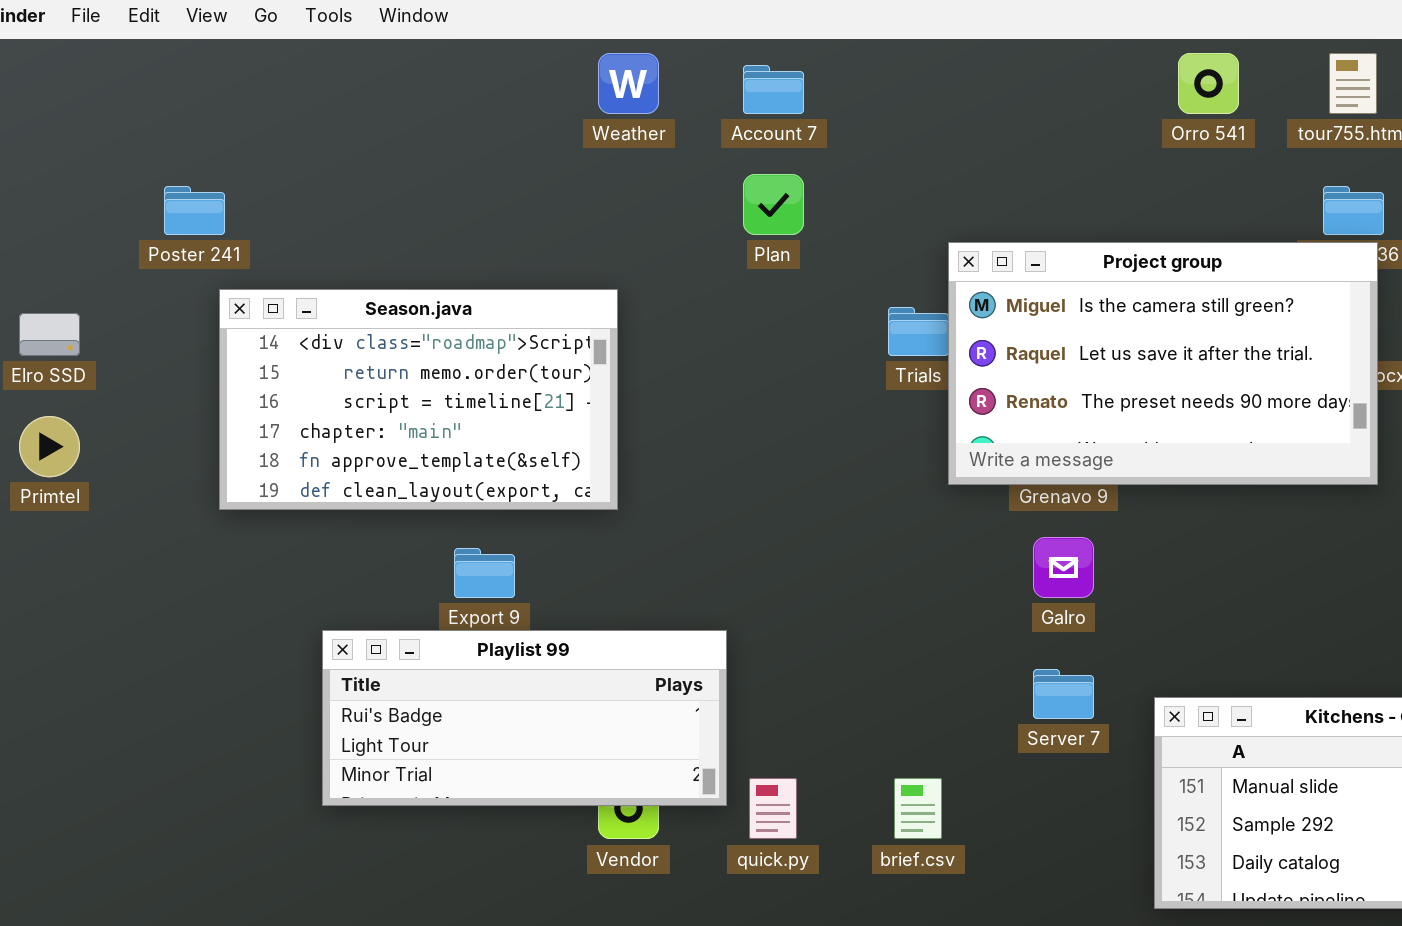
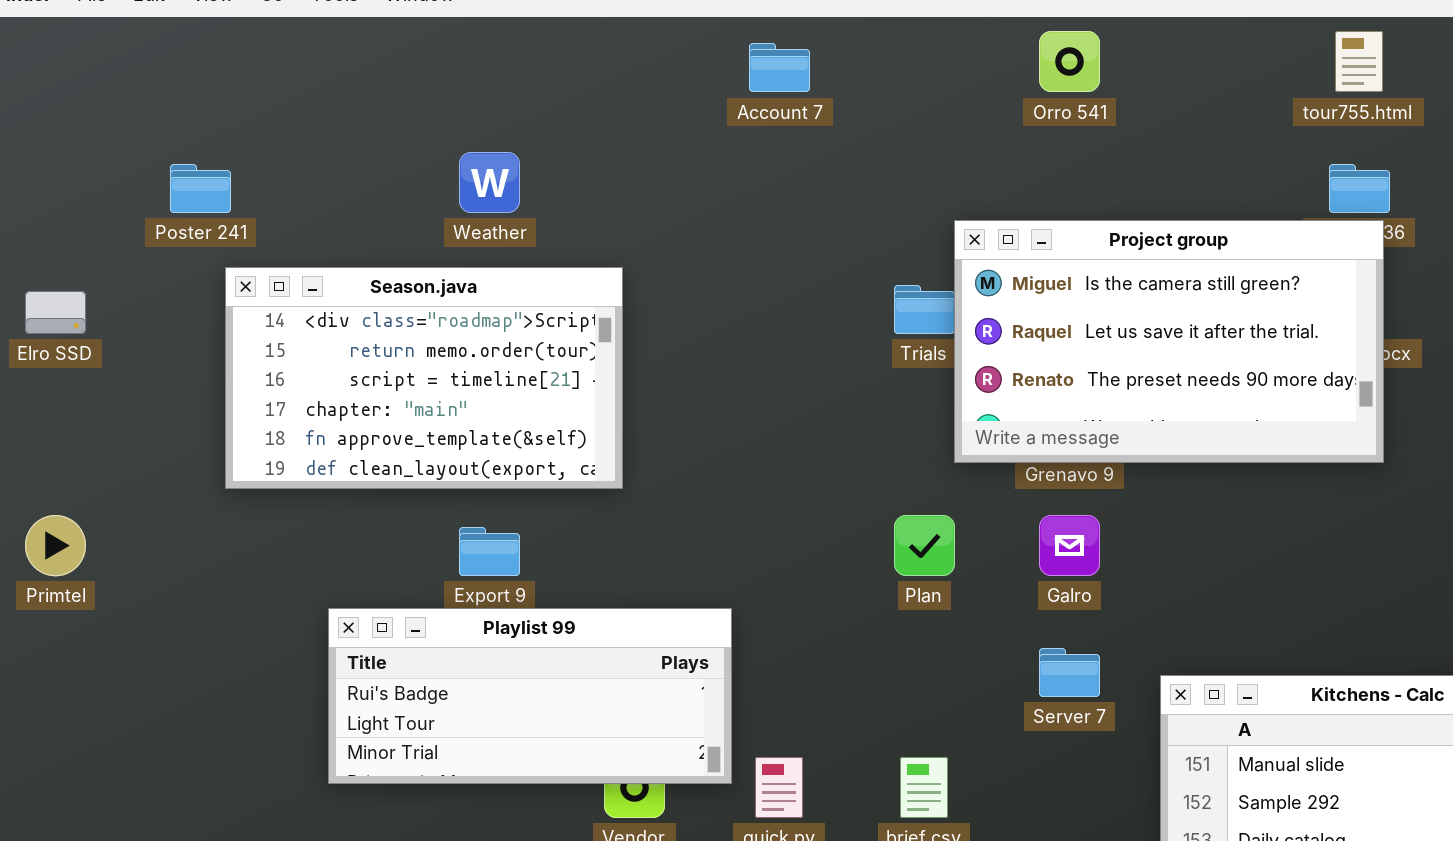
Weather: [598,53,659,114] -> [459,152,520,213], moved
Orro 541: [1178,53,1239,114] -> [1039,31,1100,92], moved
Plan: [743,174,804,235] -> [894,515,955,576], moved
Primtel: [19,416,80,477] -> [25,515,86,576], moved

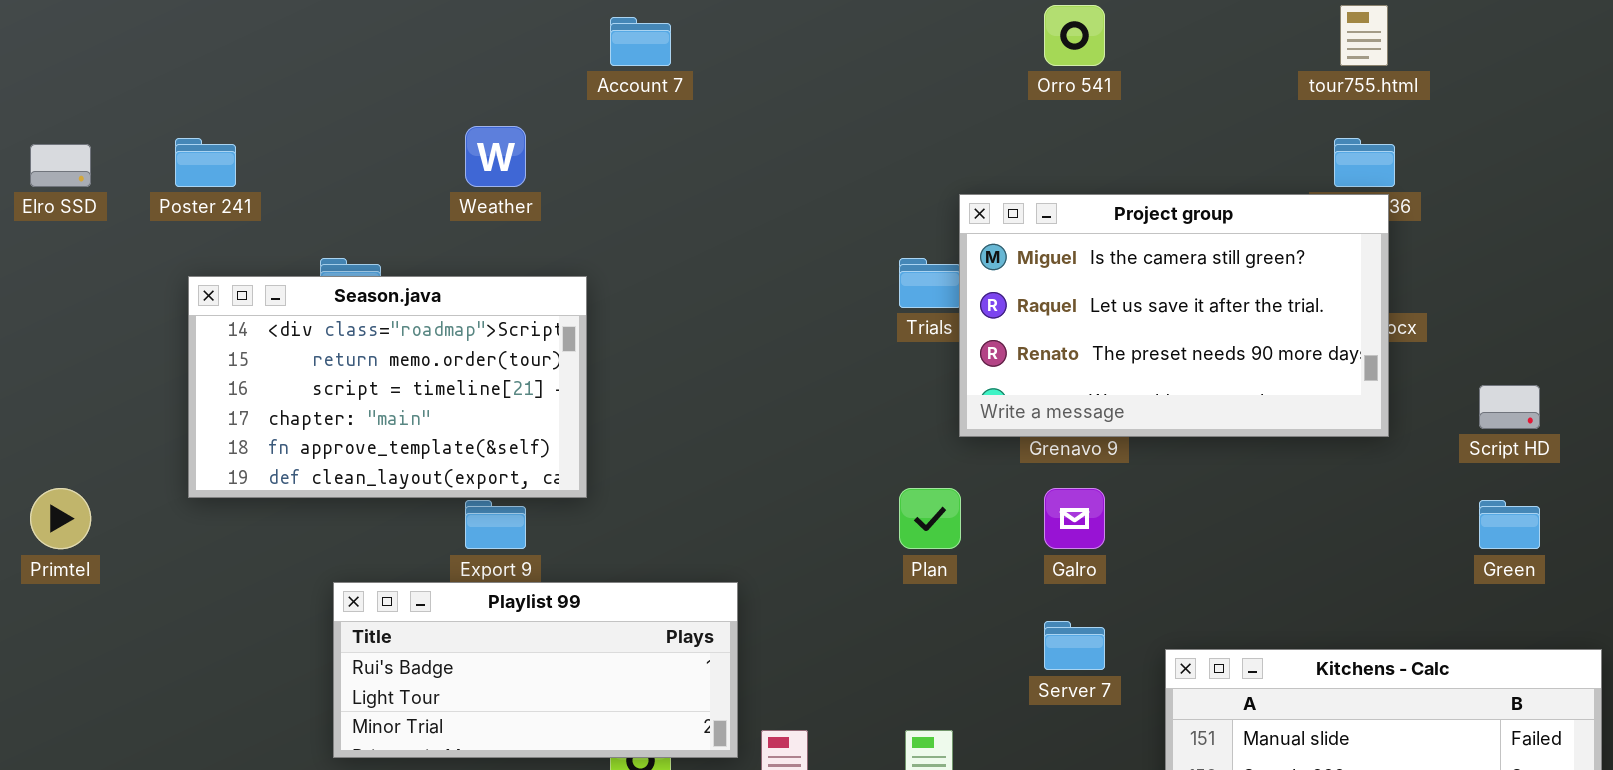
Account 7: [749,43,810,92] -> [610,17,671,66], moved
Season.java: [225,267,623,489] -> [188,276,587,498], moved
Elro SSD: [25,291,86,334] -> [30,144,91,187], moved

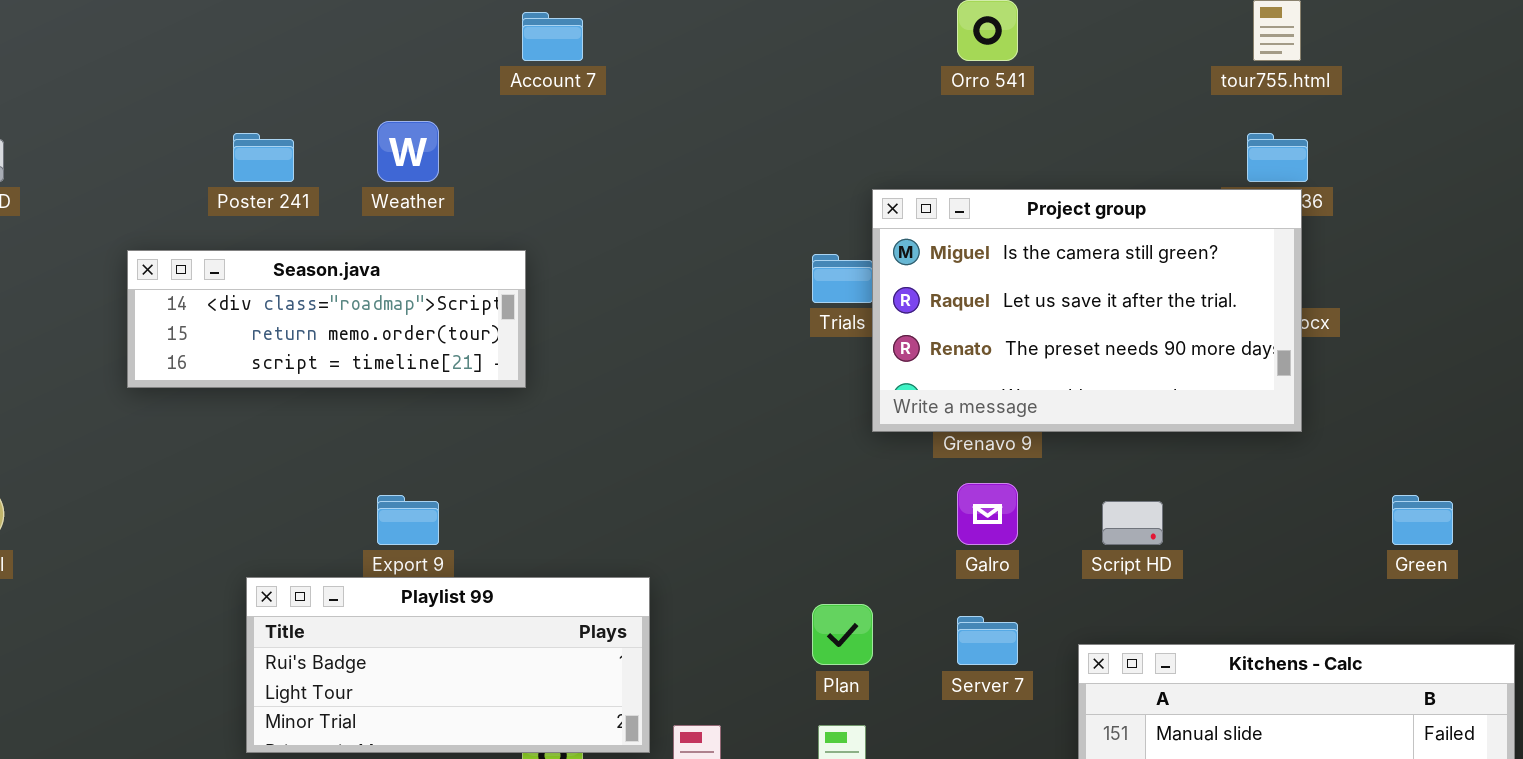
Poster 241: [175,138,236,187] -> [233,133,294,182], moved
Season.java: [188,276,587,498] -> [127,250,526,388], moved, resized
Script HD: [1479,385,1540,429] -> [1102,501,1163,545], moved
Plan: [899,488,961,549] -> [812,604,873,665], moved

